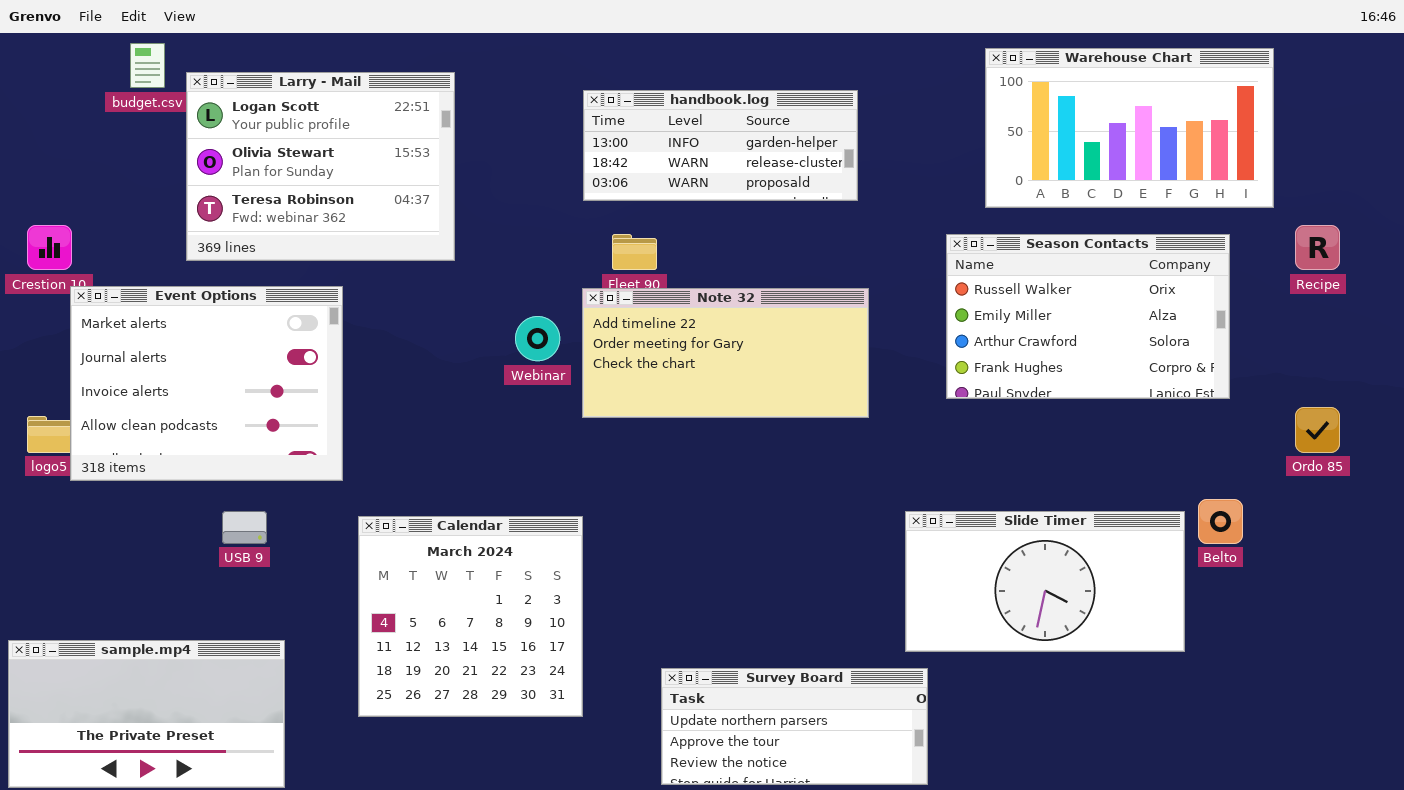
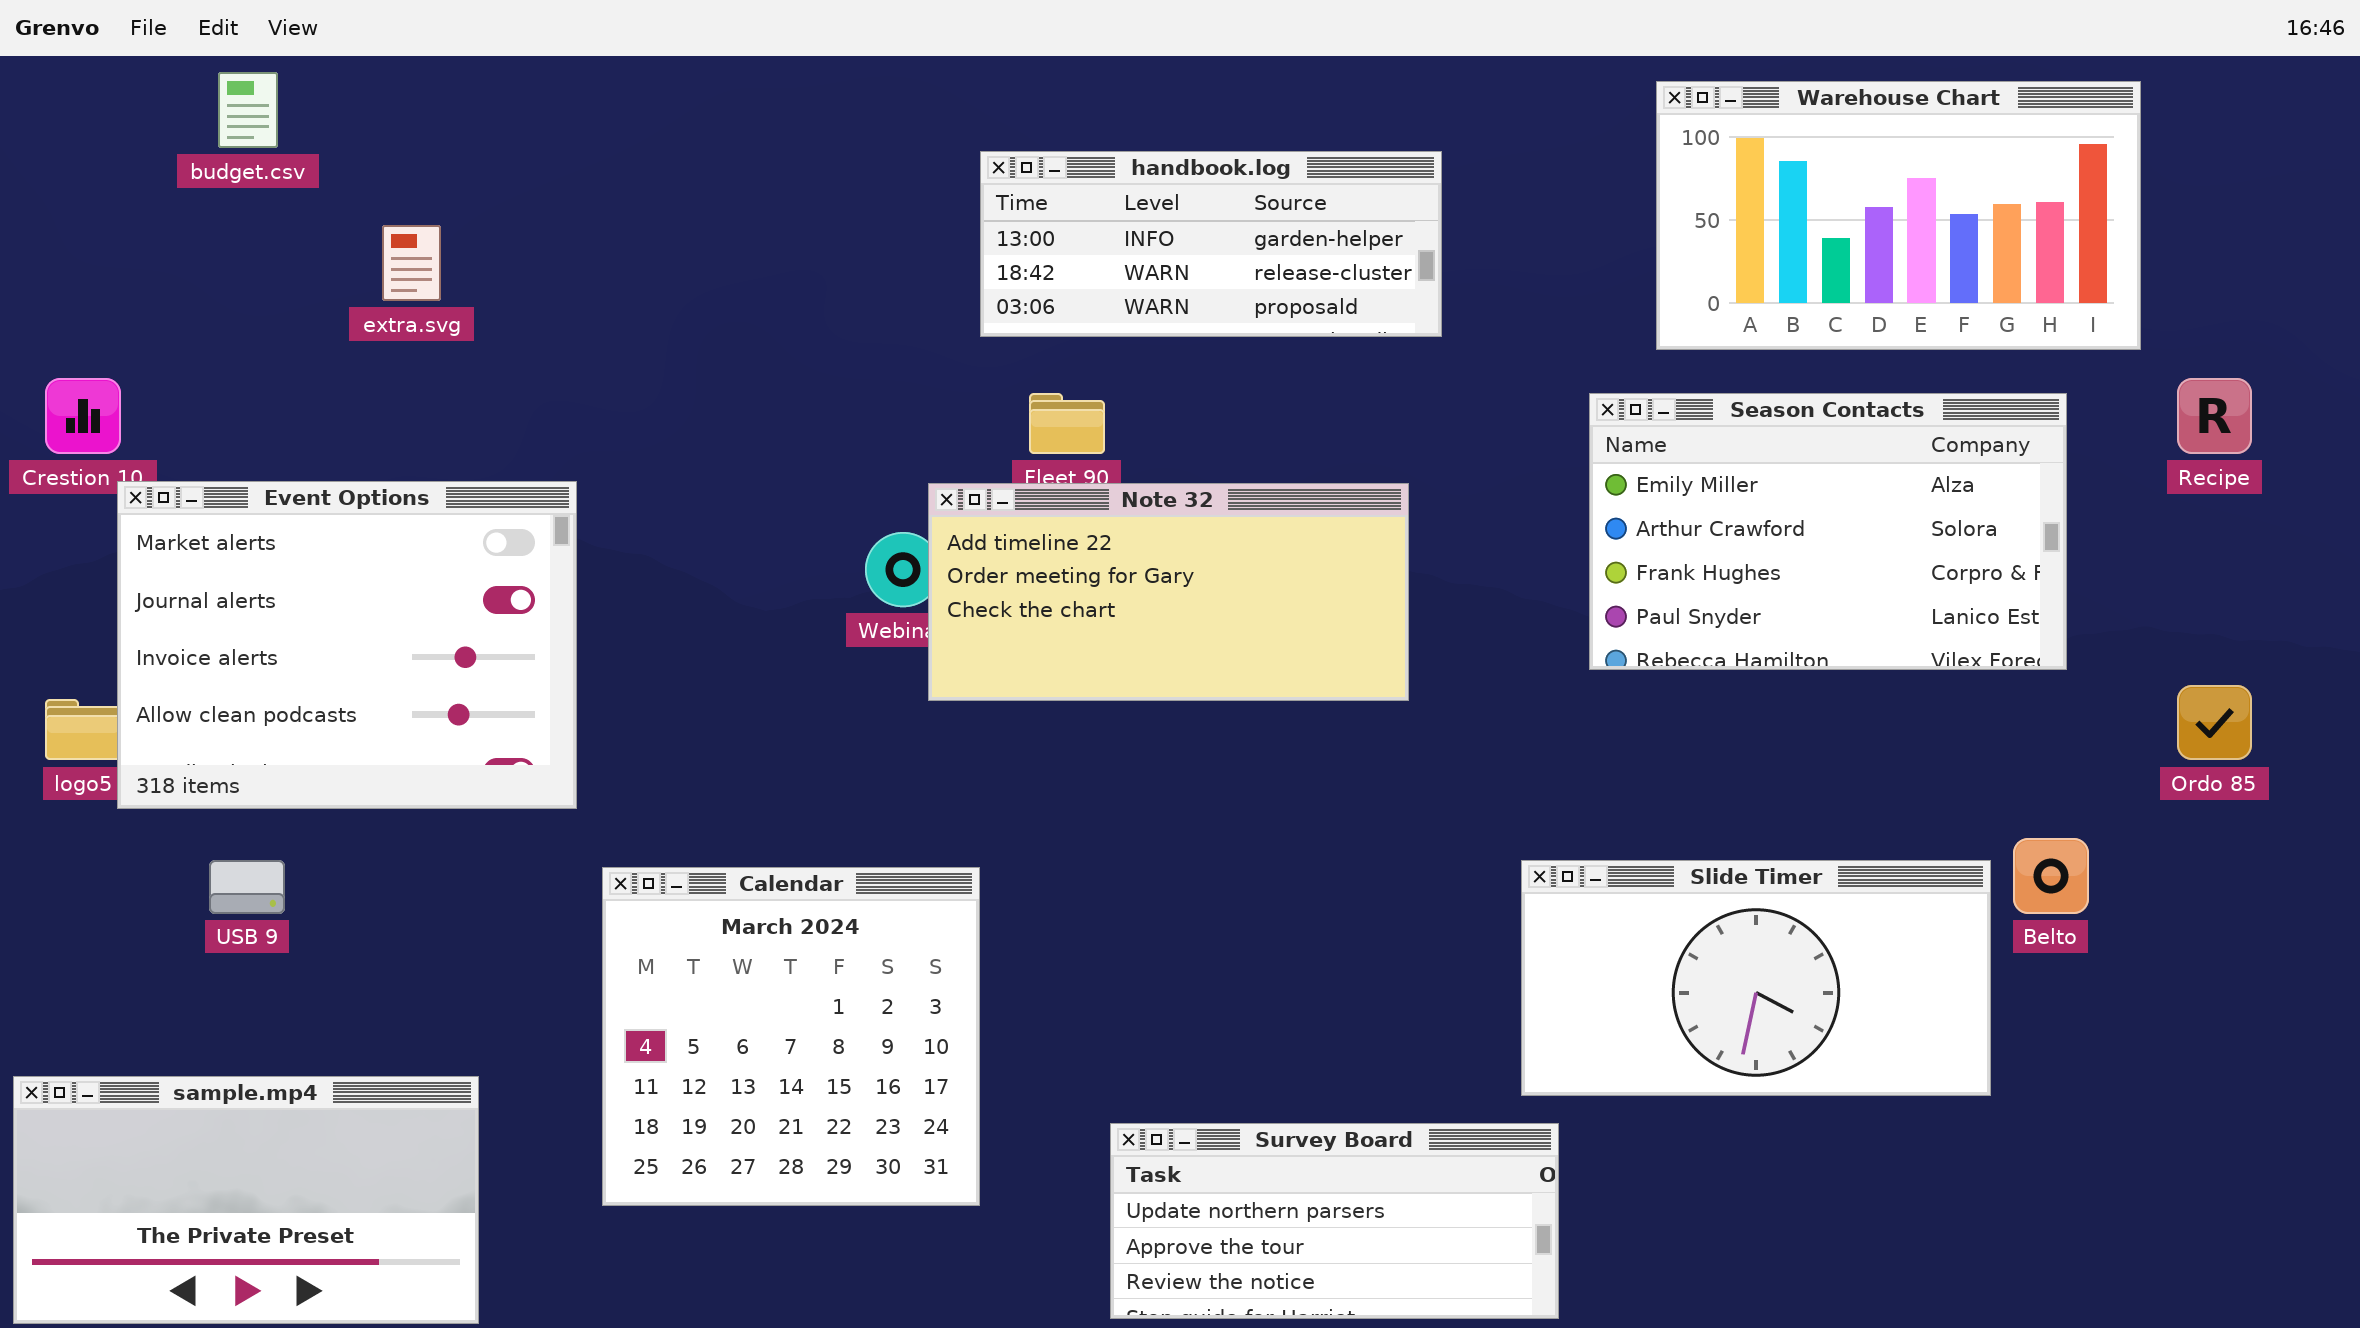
Larry - Mail: [186,72,455,261] -> none, closed
Season Contacts: [946,234,1230,399] -> [1589,393,2067,670], scrolled down 1 row
Note 32: [582,288,869,418] -> [928,483,1409,701], moved
USB 9: [222,511,267,544] -> [209,860,285,914], moved

